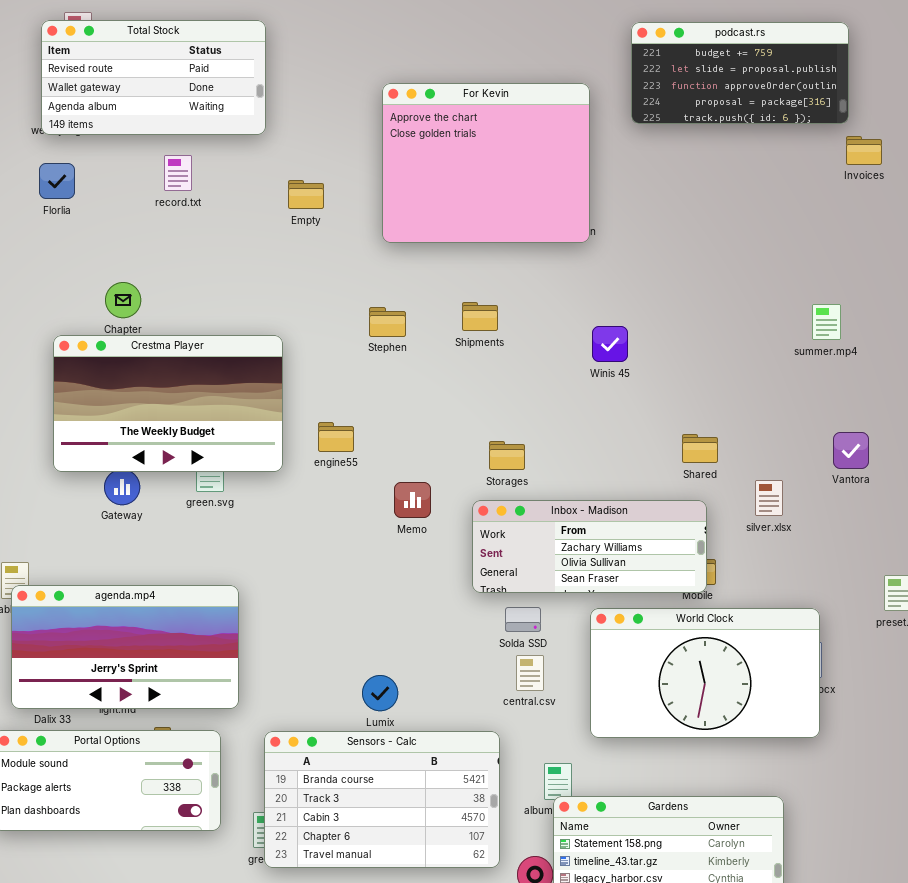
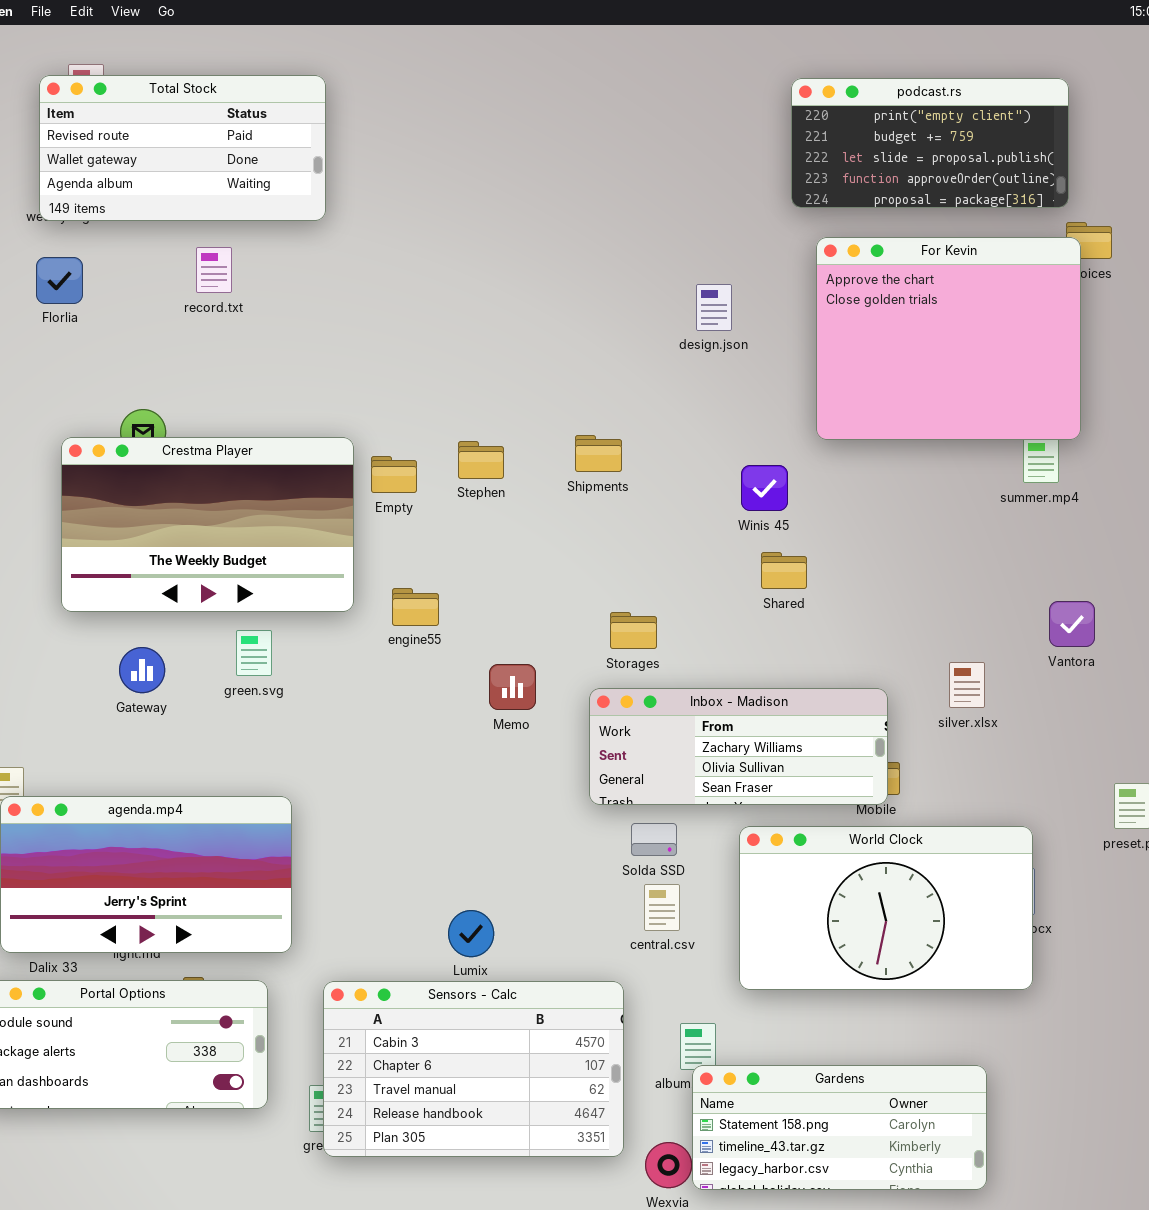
podcast.rs: [631,22,849,124] -> [791,78,1069,208], scrolled up 1 row
For Kevin: [382,83,590,243] -> [816,237,1081,440], moved
Empty: [288,180,324,209] -> [371,456,417,493], moved
Crestma Player: [53,335,283,472] -> [61,437,354,612], moved
Shared: [682,434,718,463] -> [761,552,807,589], moved
Sensors - Calc: [264,731,500,868] -> [323,981,624,1157], scrolled down 2 rows

